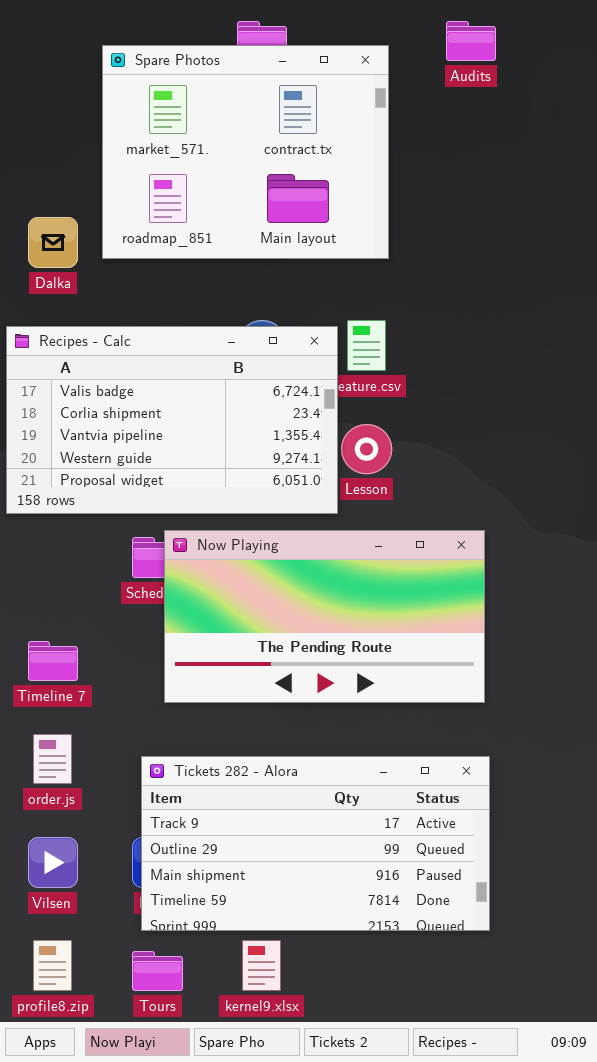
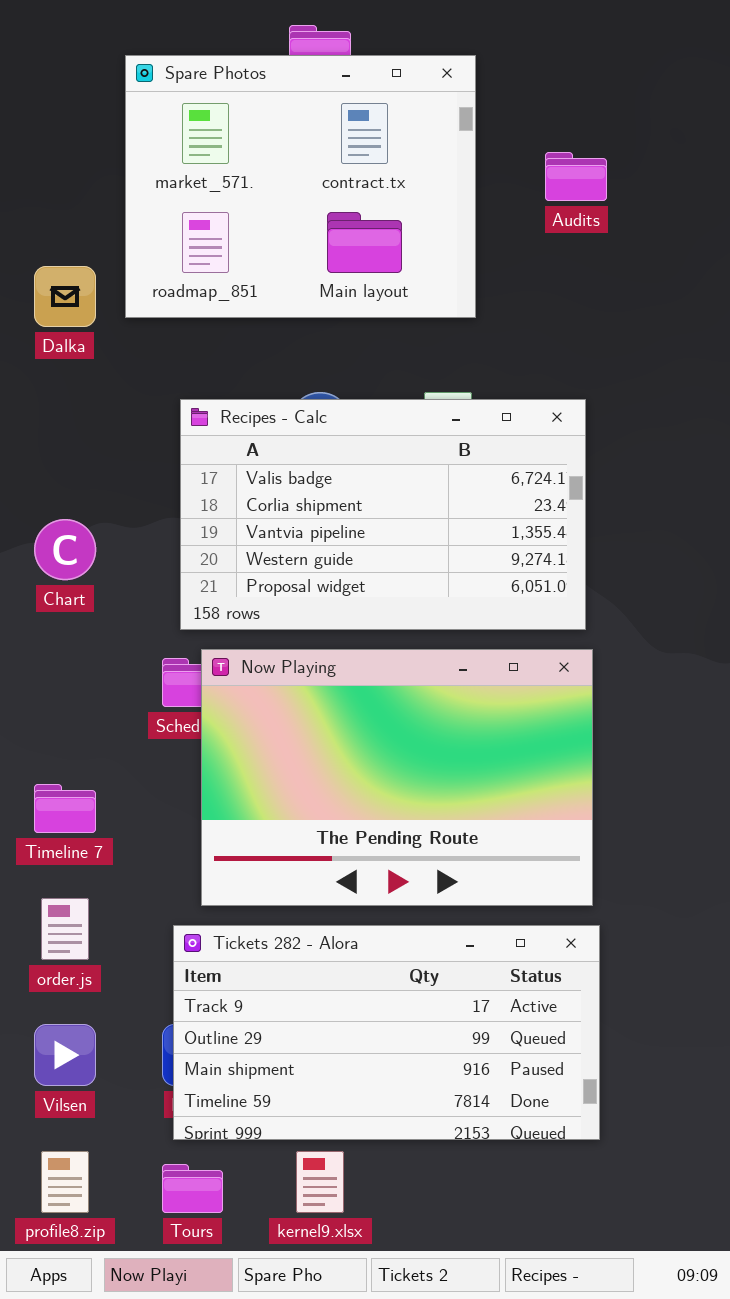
Audits: [446,21,496,61] -> [545,152,607,201], moved
Recipes - Calc: [6,326,338,514] -> [180,399,586,630], moved
Now Playing: [164,530,485,703] -> [201,649,593,906], resized

